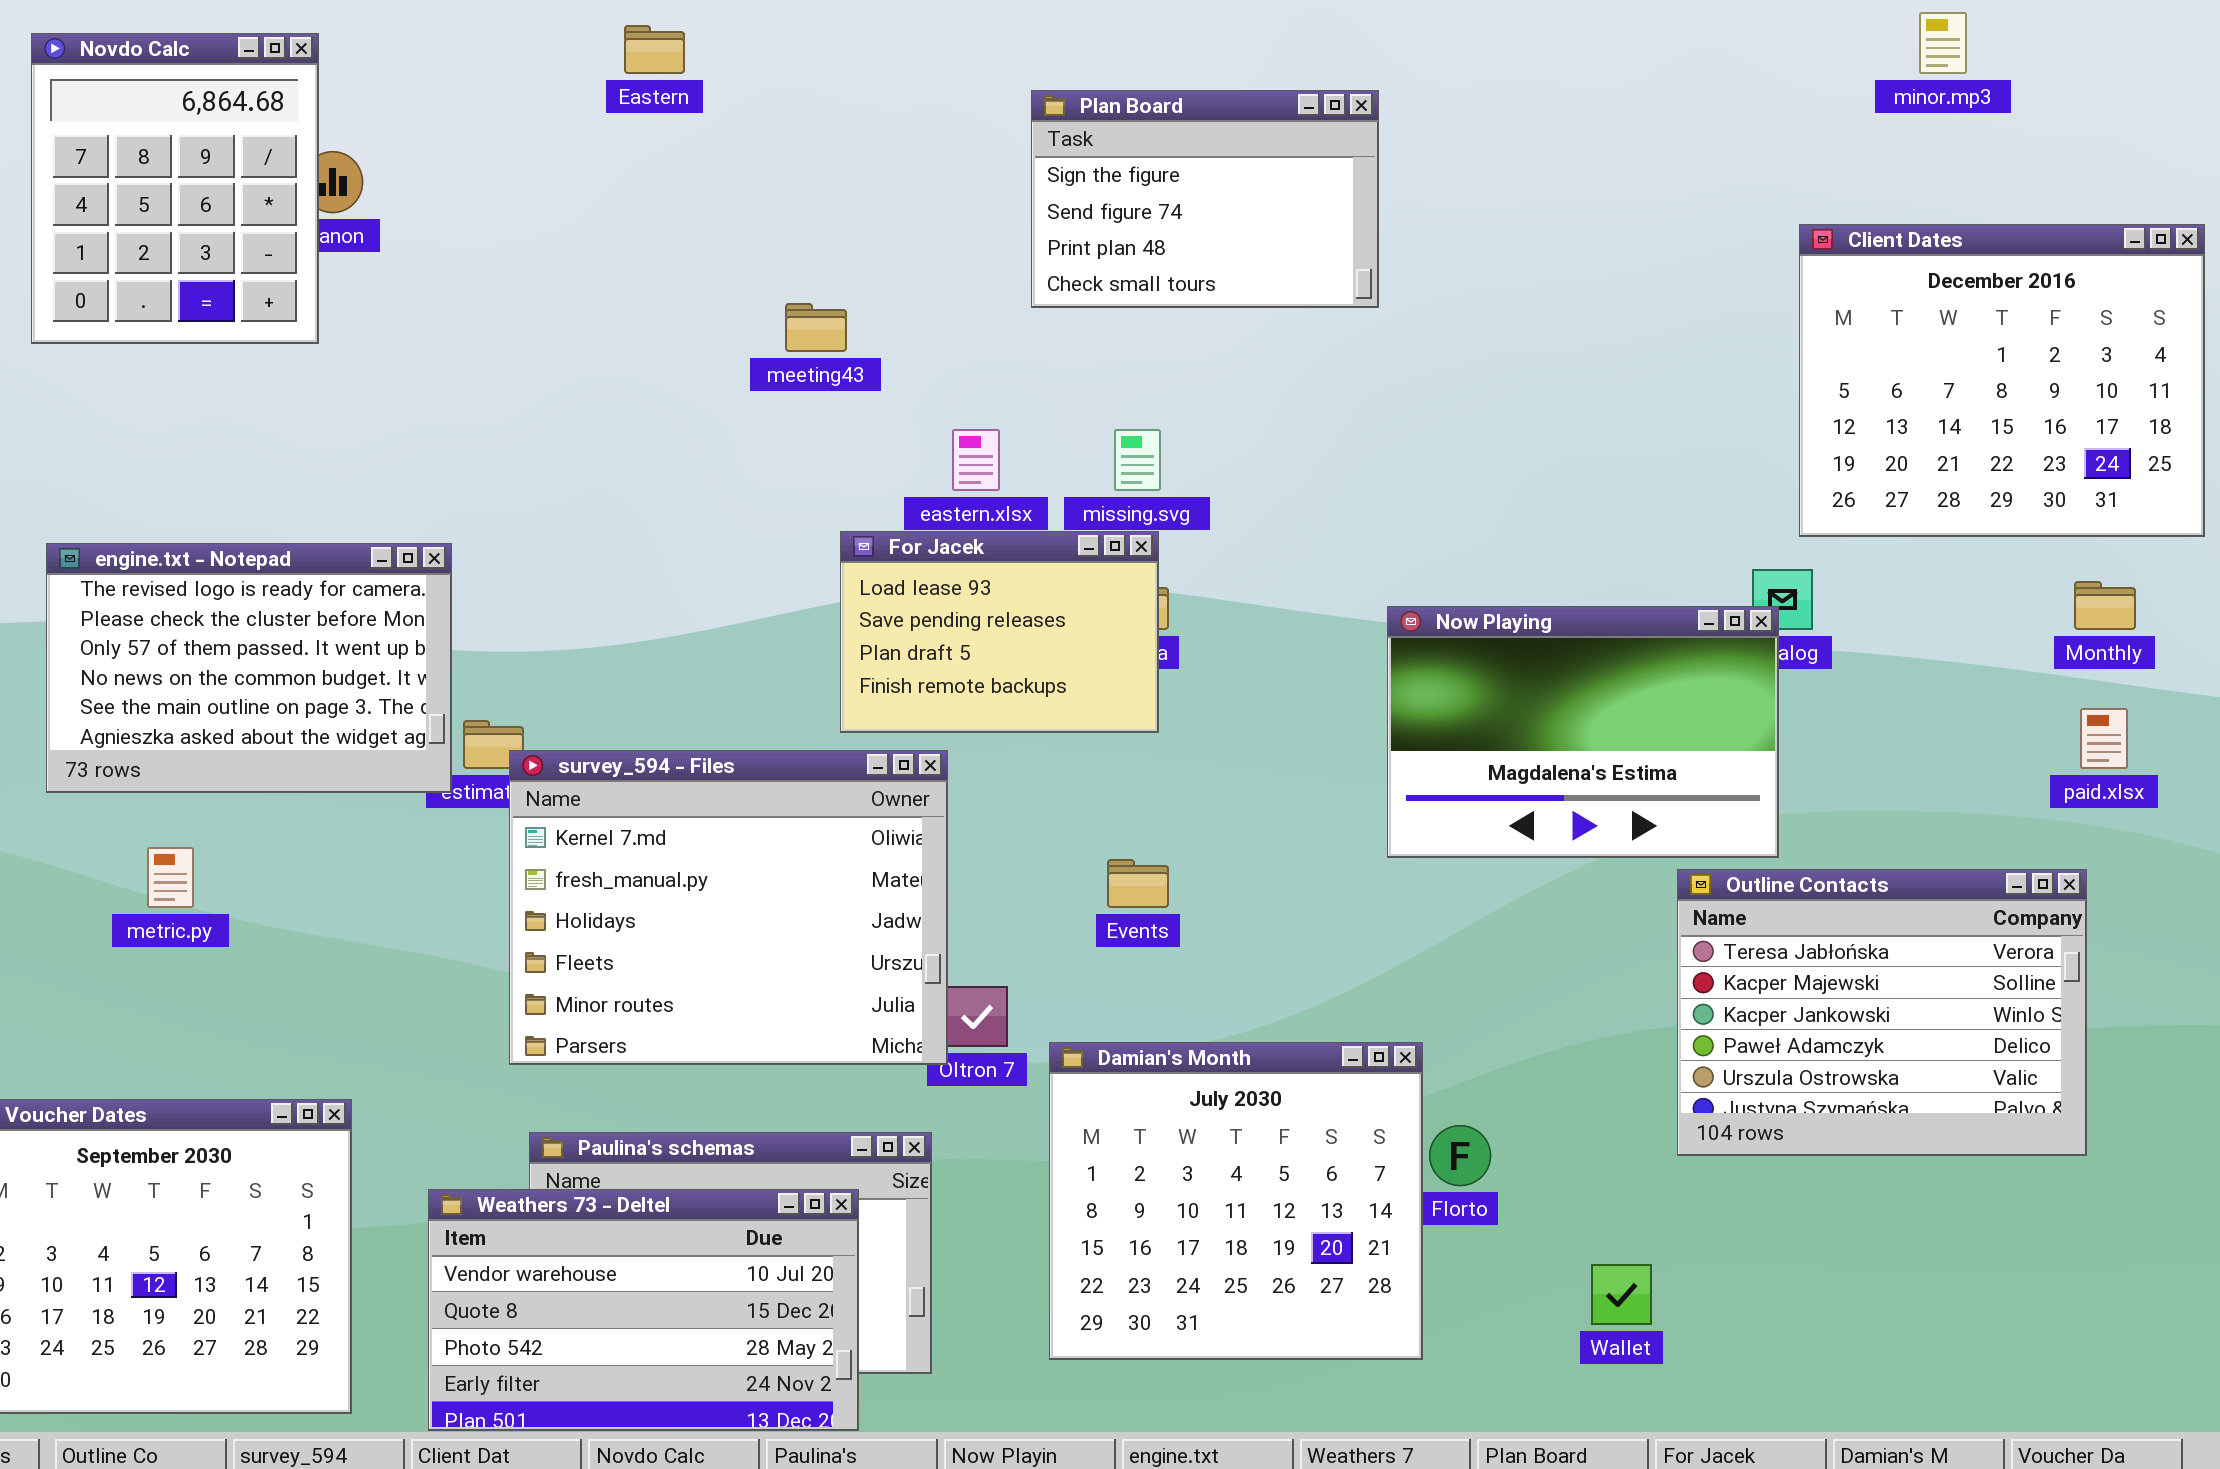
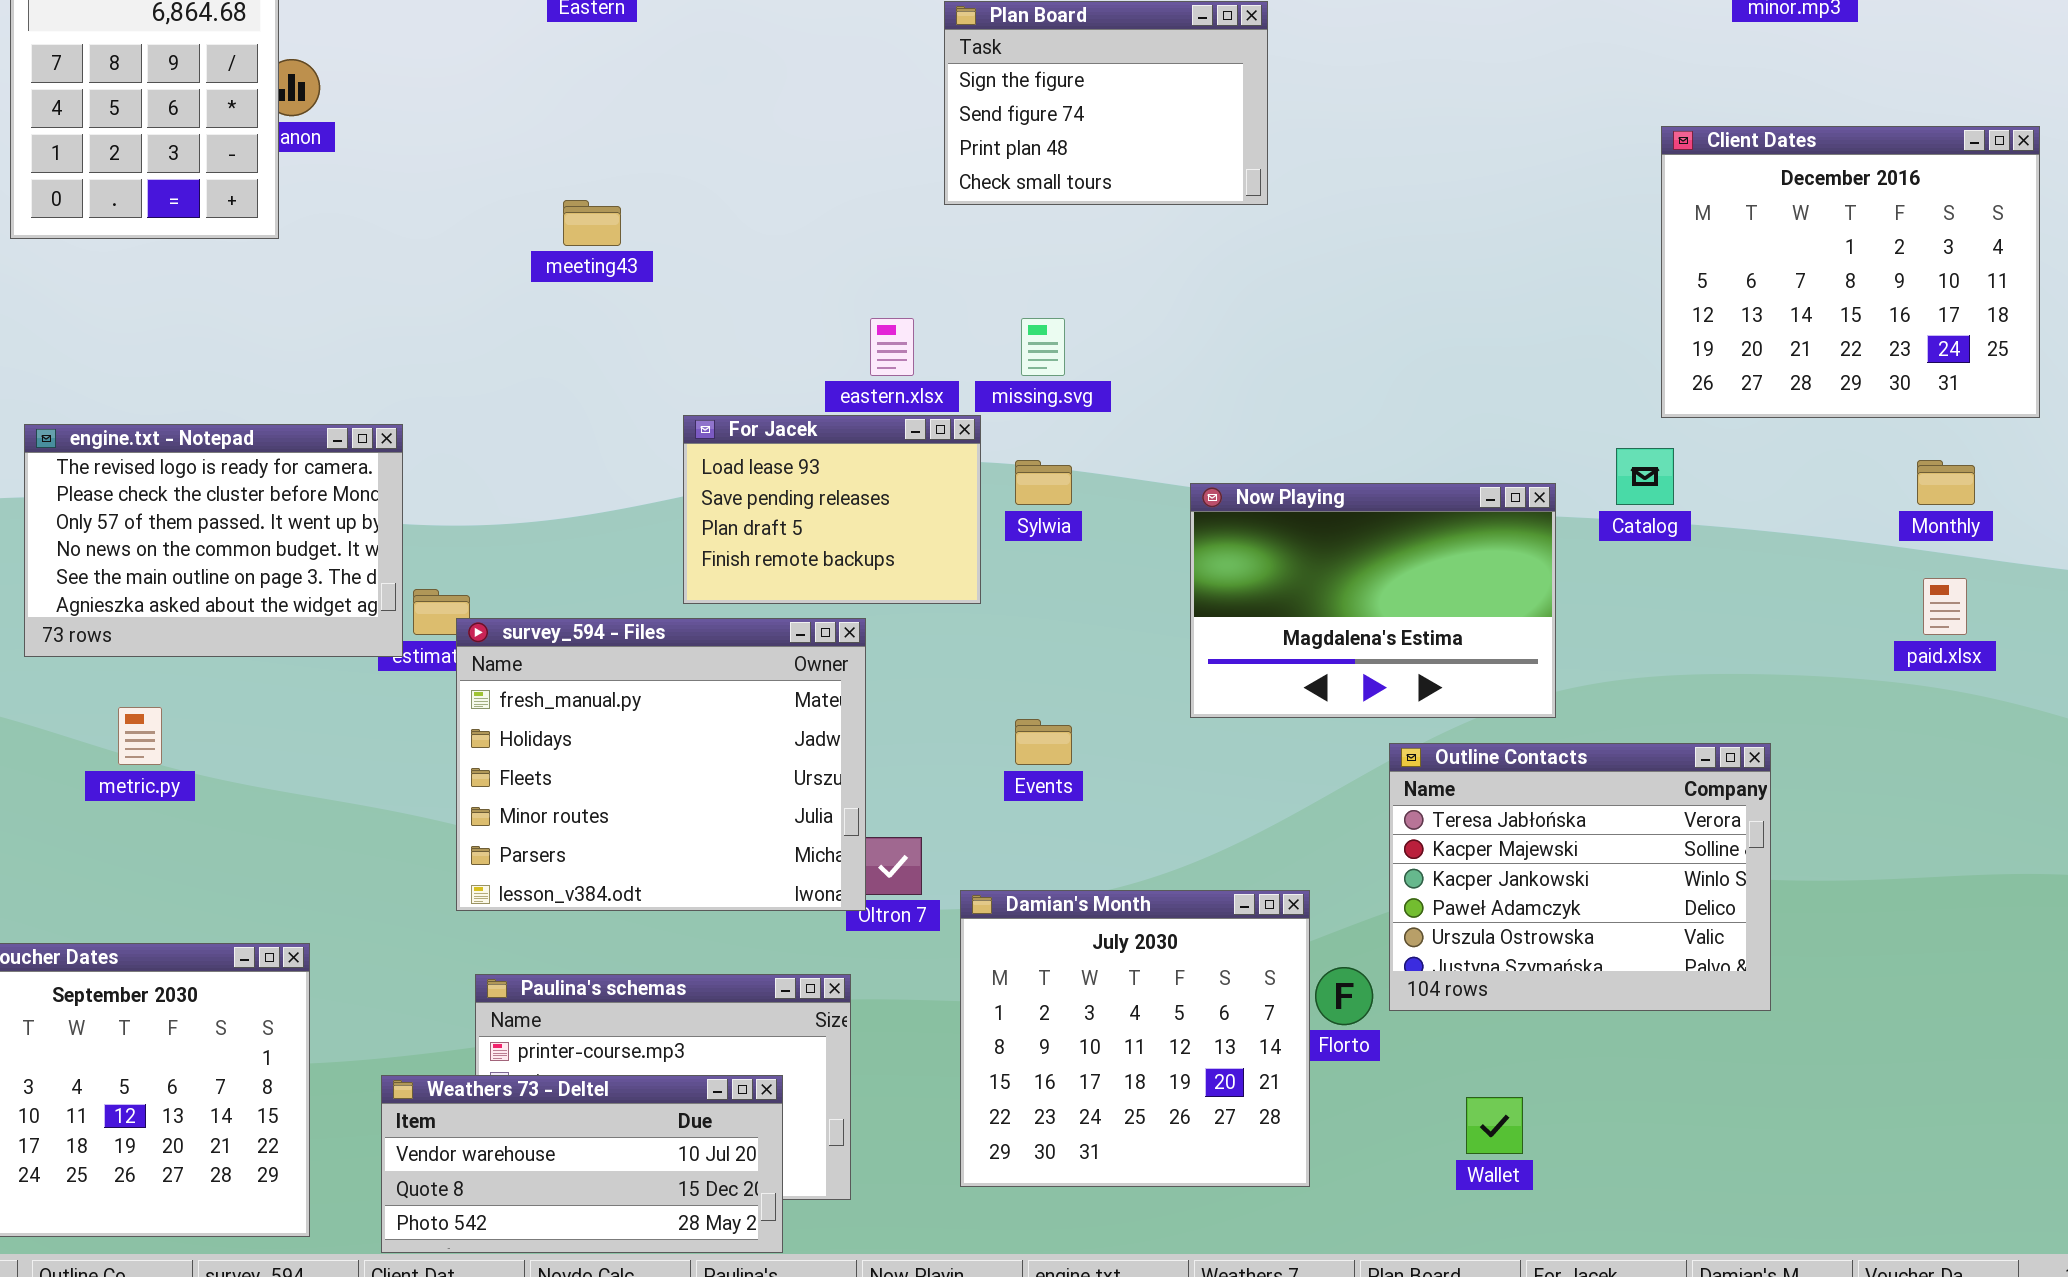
meeting43: [785,303,847,352] -> [563,200,621,246], moved
For Jacek: [840,531,1159,733] -> [683,415,981,604], moved
Now Playing: [1387,606,1779,858] -> [1190,483,1556,718], moved
survey_594 - Files: [509,750,948,1065] -> [456,618,866,911], scrolled down 1 row
Outline Contacts: [1677,869,2087,1156] -> [1389,743,1771,1011], moved
Weathers 73 - Deltel: [428,1189,859,1431] -> [381,1075,783,1253], resized

